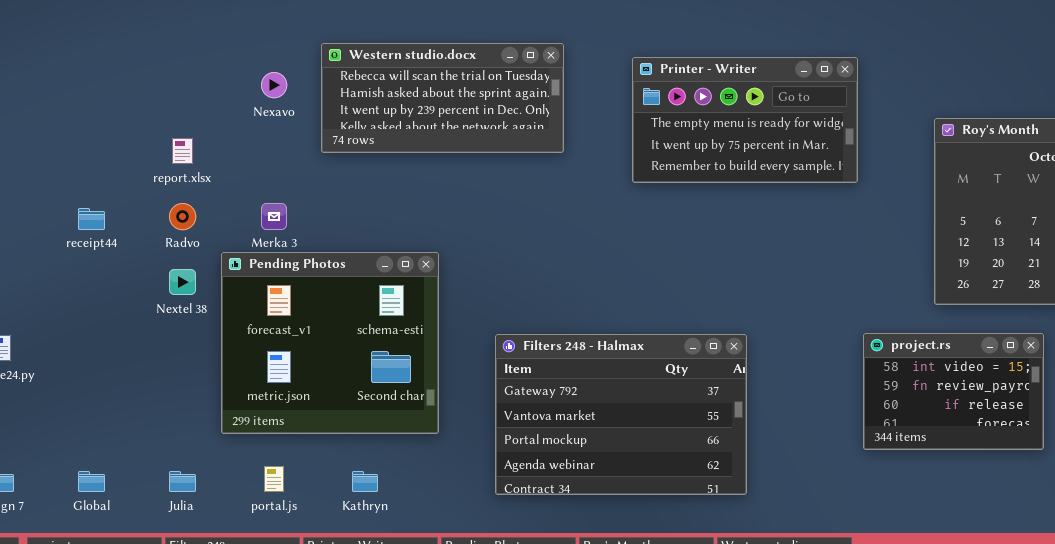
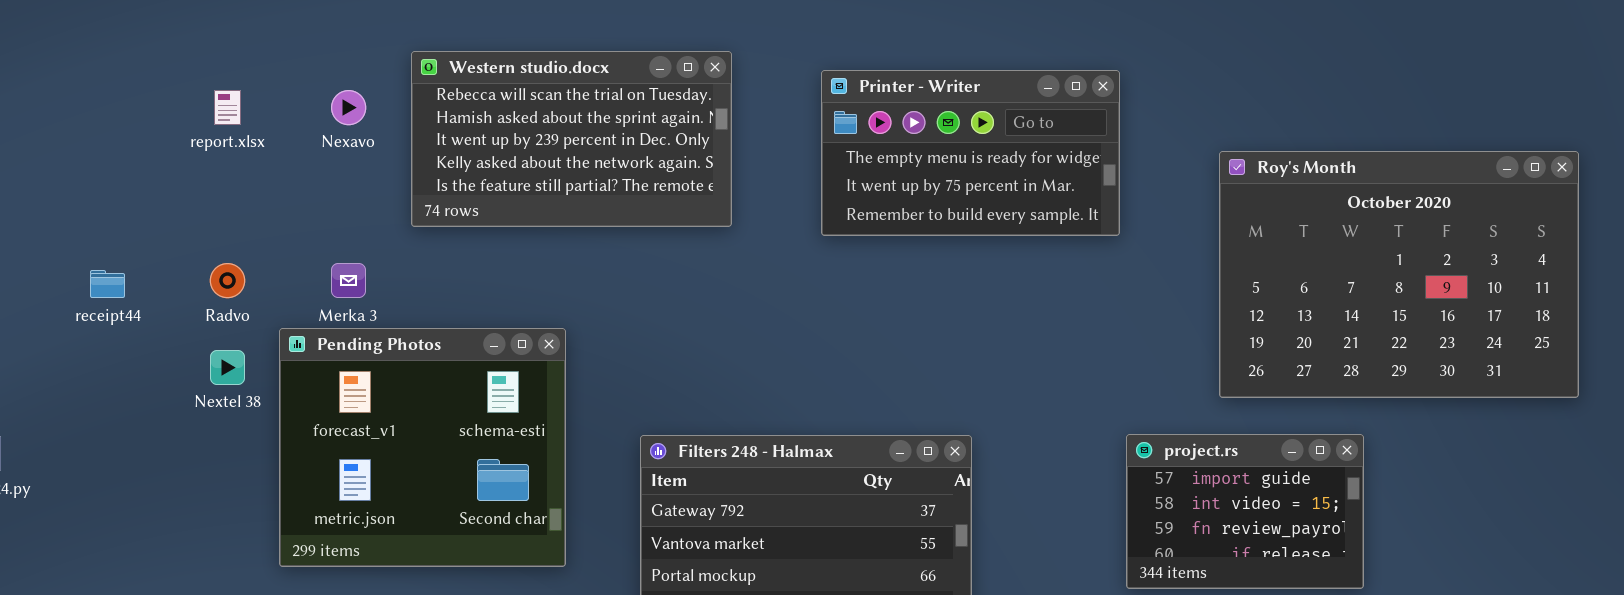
Western studio.docx: [321,43,564,153] -> [411,51,732,227], resized
report.xlsx: [172,138,193,164] -> [214,90,241,125], moved
project.rs: [863,333,1044,450] -> [1126,434,1364,589], scrolled up 1 row

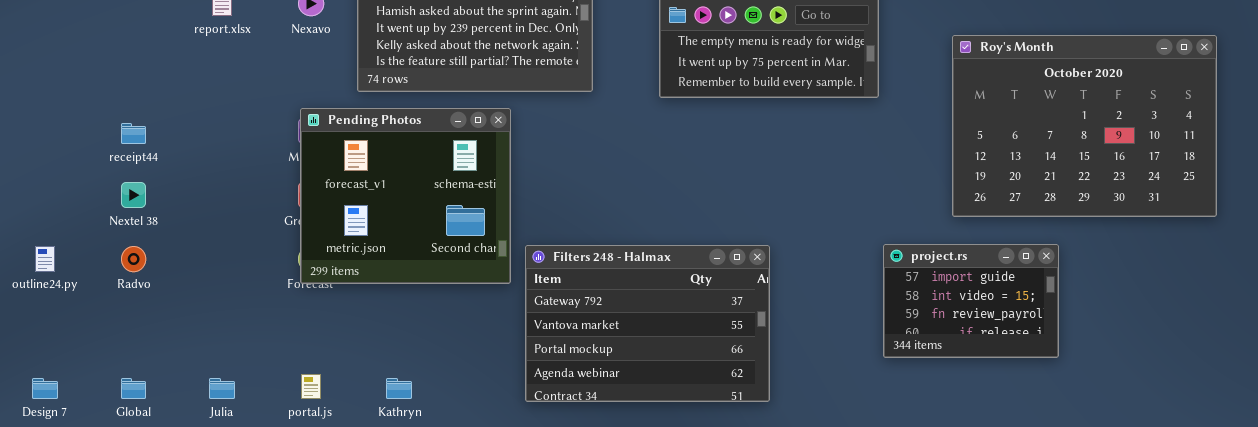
Radvo: [210,263,245,298] -> [121,246,146,272], moved
Pending Photos: [279,328,566,567] -> [300,108,511,284], moved
Nextel 38: [210,350,245,385] -> [121,182,146,208], moved

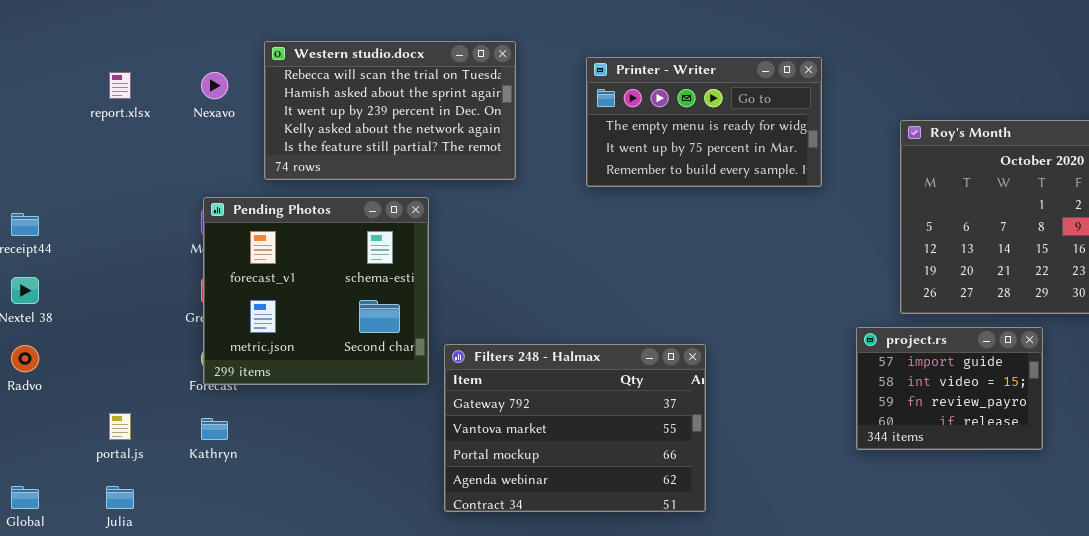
project.rs: [883,244,1059,358] -> [856,327,1043,450], moved
portal.js: [301,374,321,399] -> [109,413,131,440], moved
Kathryn: [386,378,412,399] -> [201,418,228,440], moved

